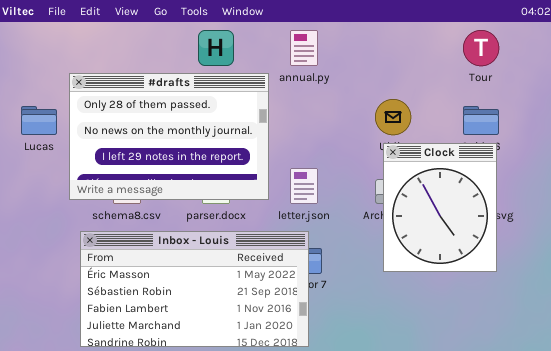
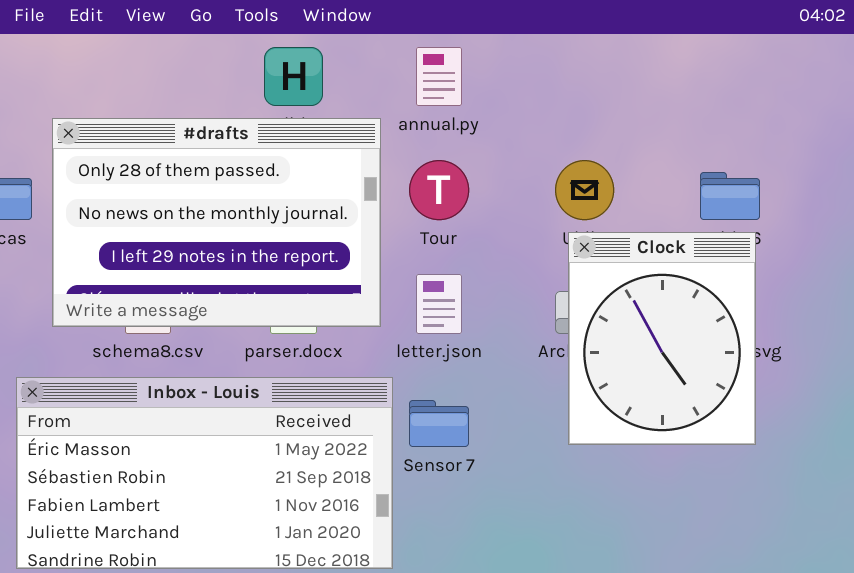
Tour: [463,30,499,66] -> [409,160,469,220], moved
Inbox - Louis: [80,231,309,347] -> [16,377,393,569], moved

